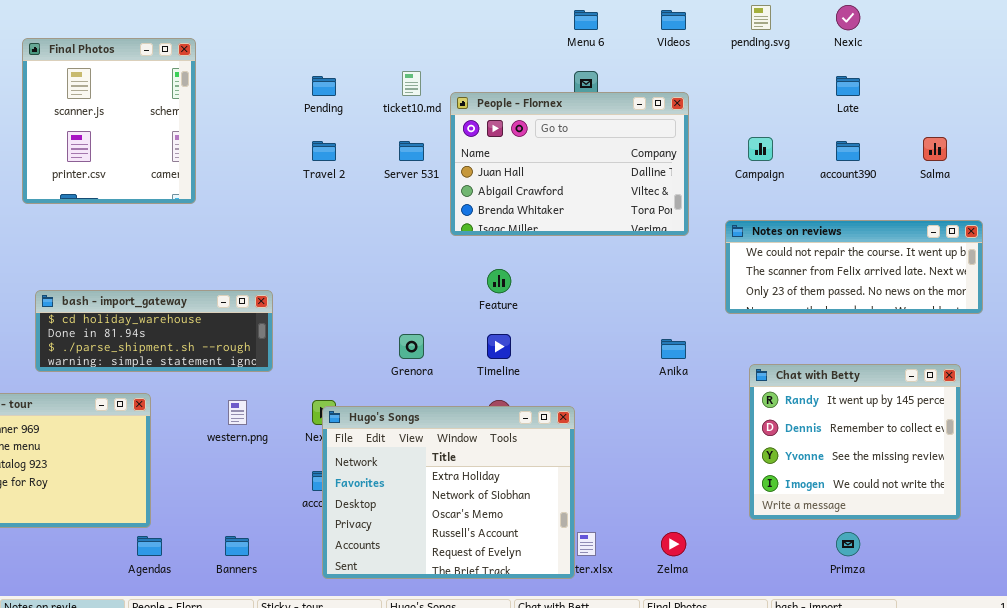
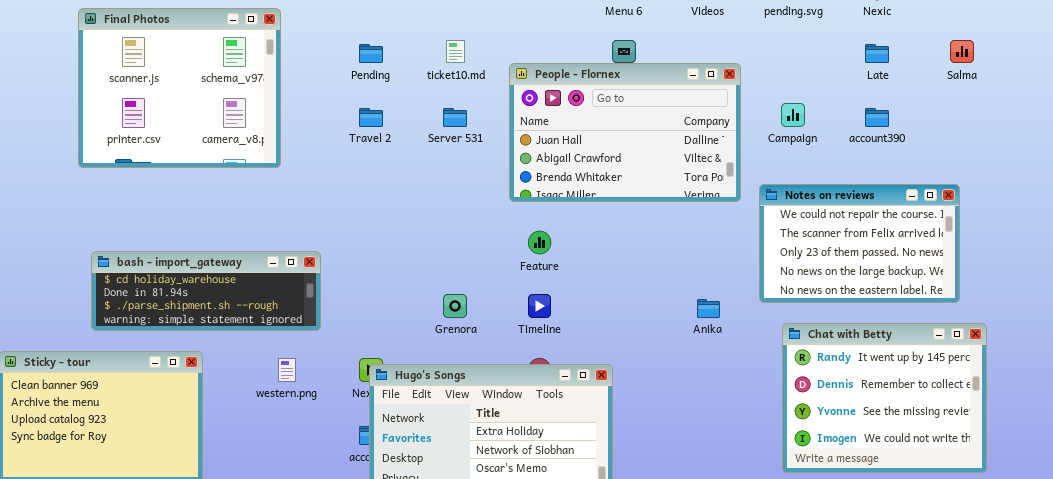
Final Photos: [22,38,196,204] -> [78,8,281,168], resized
People - Flornex: [450,92,689,236] -> [509,63,741,202], moved
Salma: [923,137,947,161] -> [950,40,974,63], moved
Notes on reviews: [725,220,983,314] -> [759,184,960,303], resized

